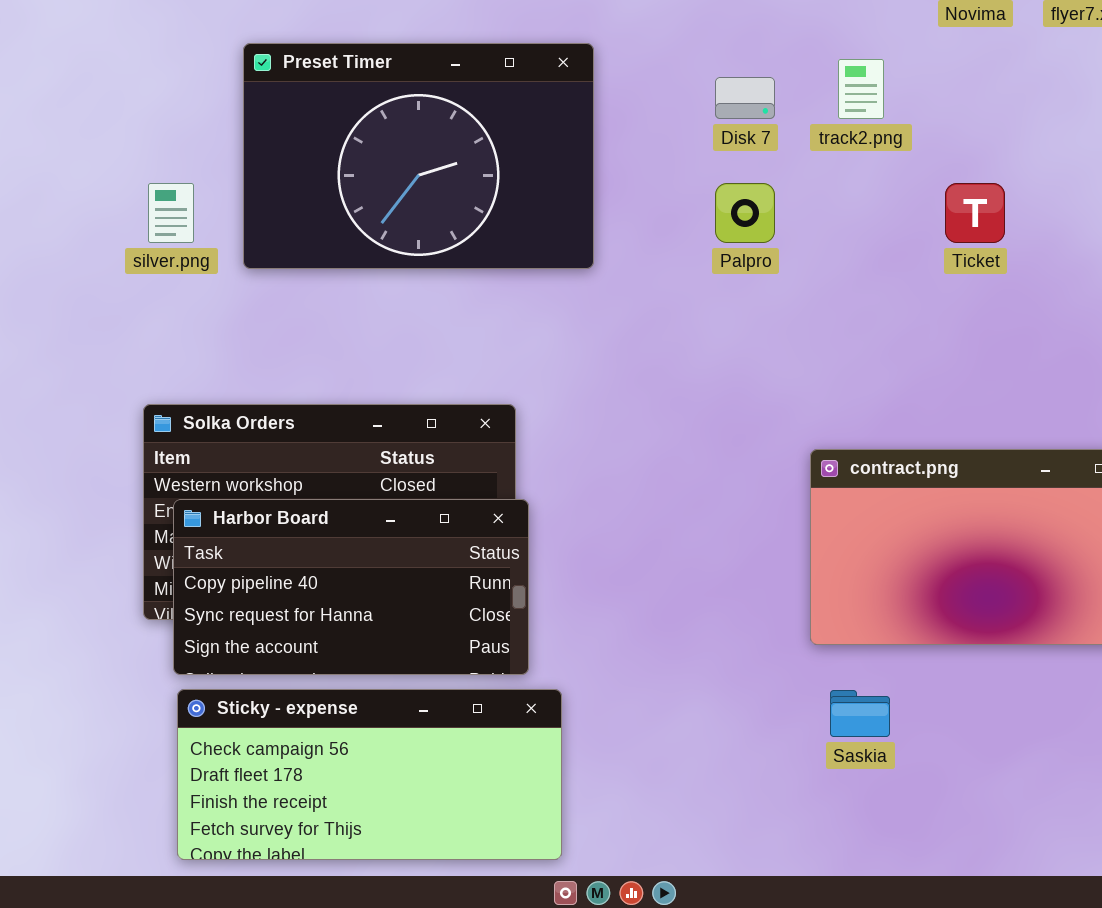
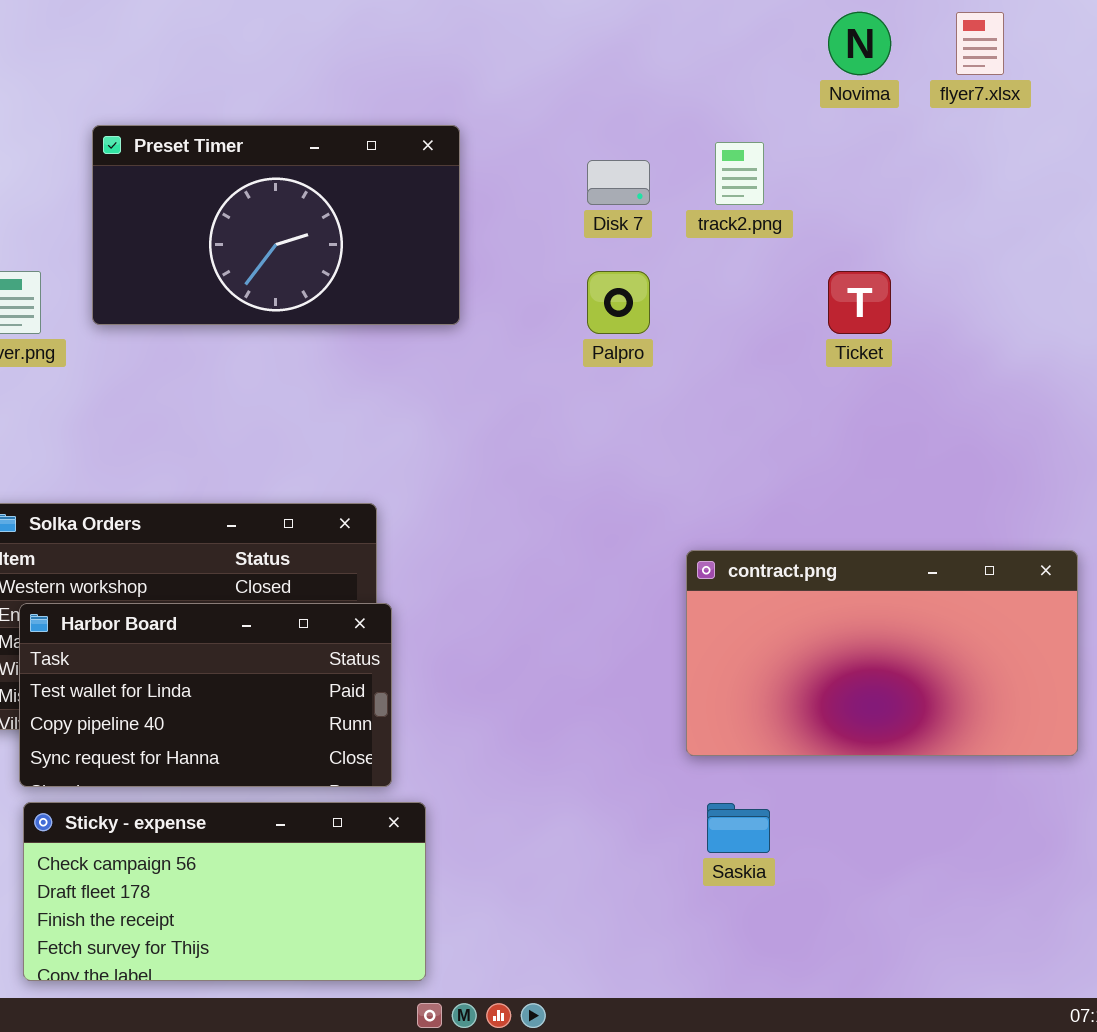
Preset Timer: [243,43,594,269] -> [92,125,460,325], resized
Harbor Board: [173,499,529,675] -> [19,603,392,787], scrolled up 1 row

